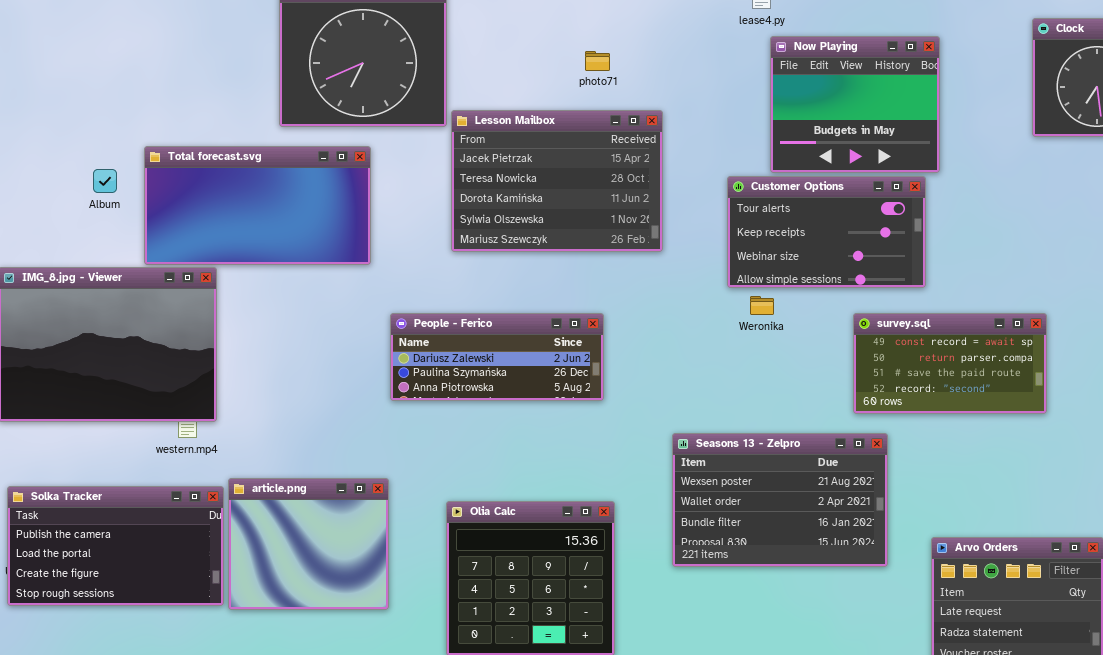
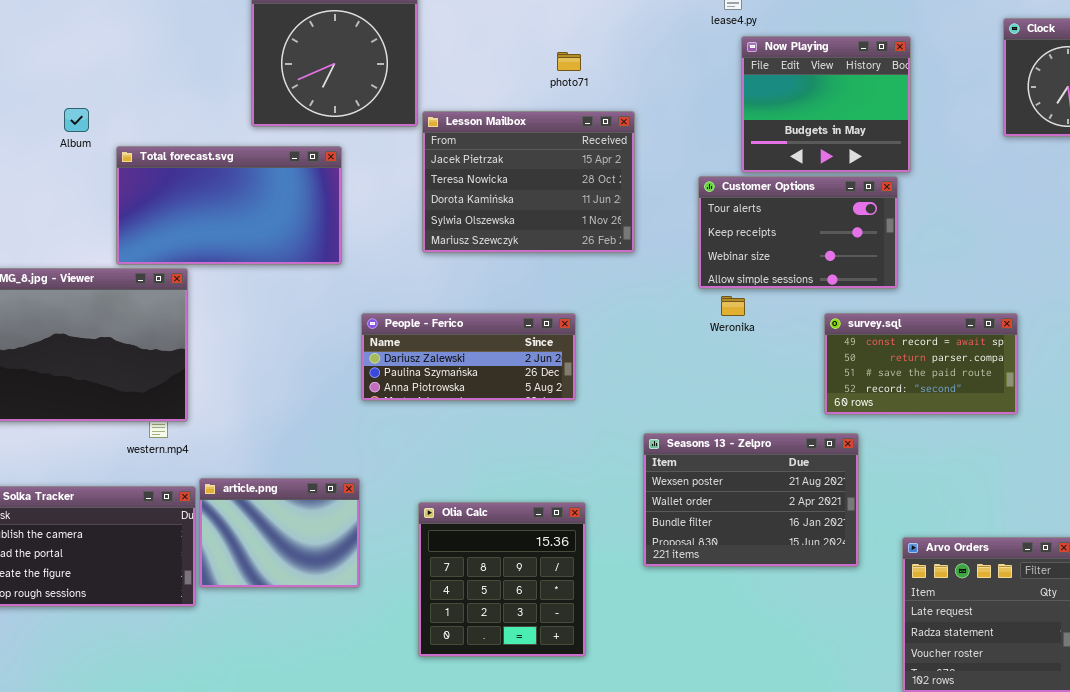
Album: [93,169,117,193] -> [64,108,89,132], moved
article.png: [228,478,389,610] -> [199,478,360,588], resized

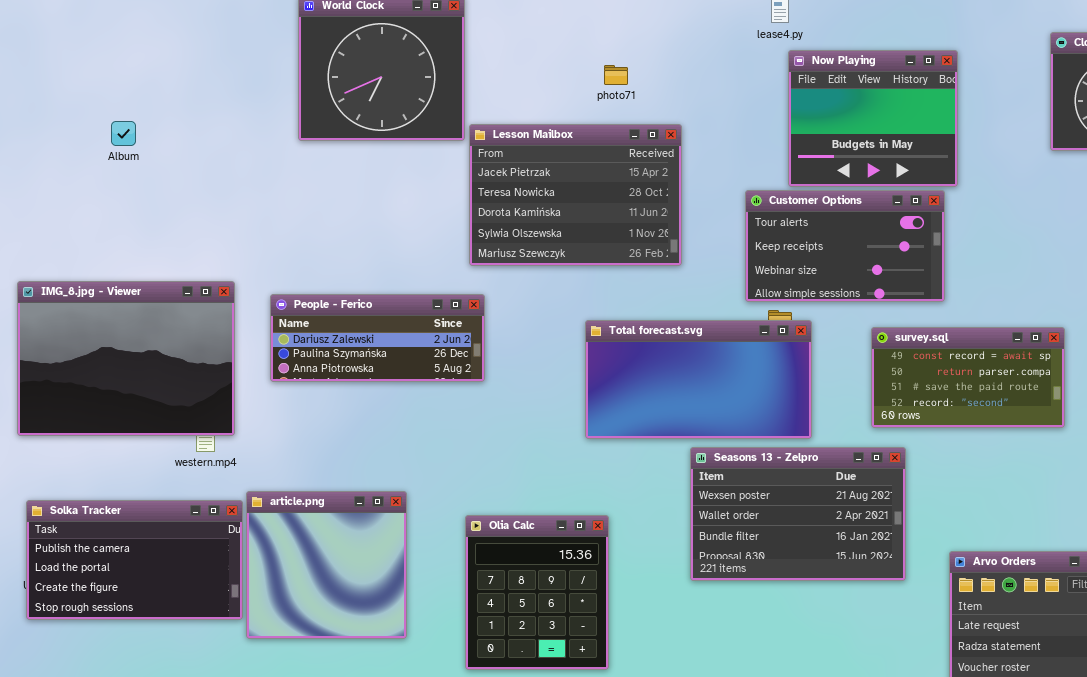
Total forecast.svg: [116,146,342,265] -> [585,320,812,439], moved
People - Ferico: [361,313,576,401] -> [270,294,485,382], moved
article.png: [199,478,360,588] -> [246,491,407,639], resized
Olia Calc: [418,502,586,657] -> [465,515,609,670], resized

